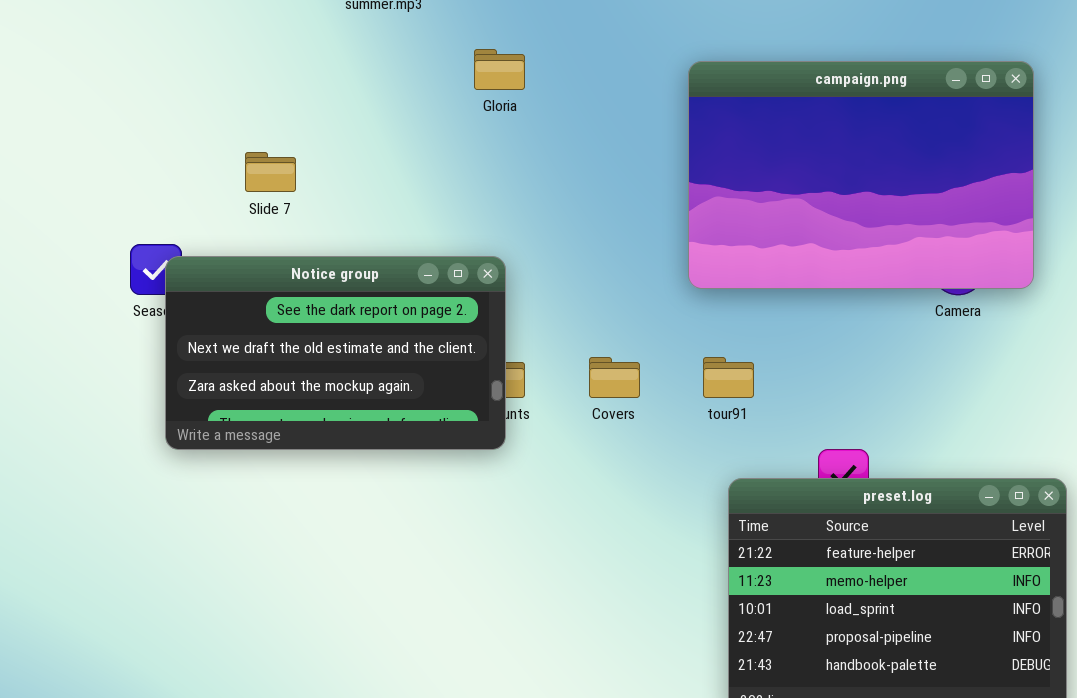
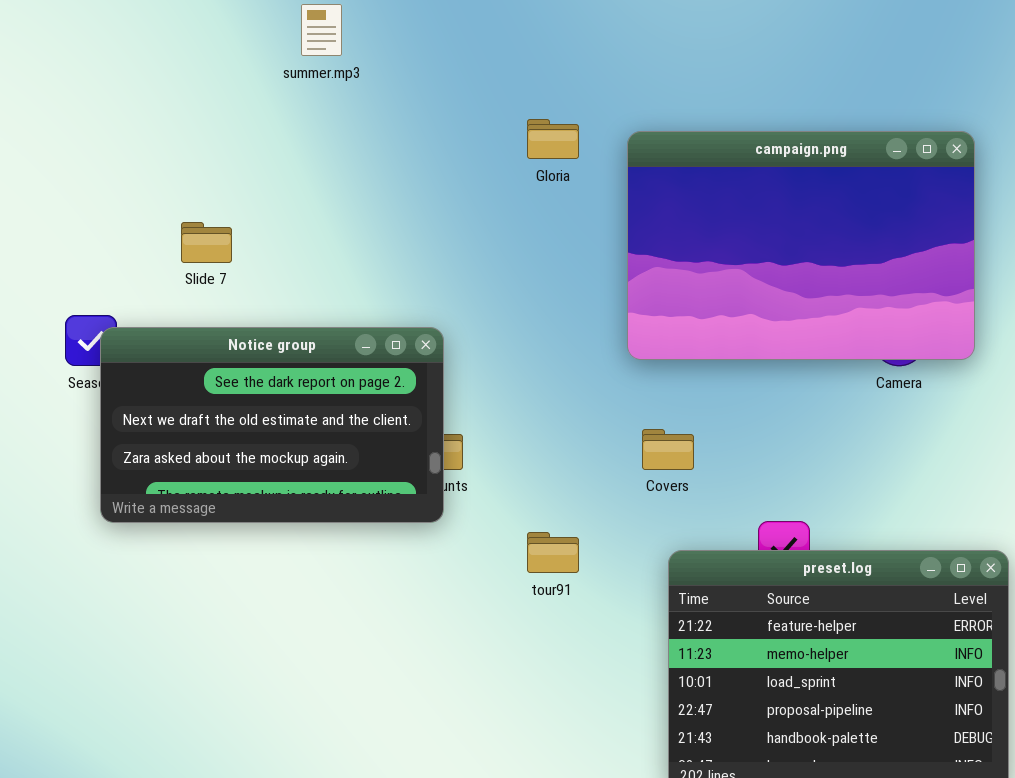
Gloria: [474,49,525,90] -> [527,119,579,159], moved
Covers: [589,357,640,398] -> [642,429,694,470], moved
tour91: [703,357,754,398] -> [527,532,579,573], moved

